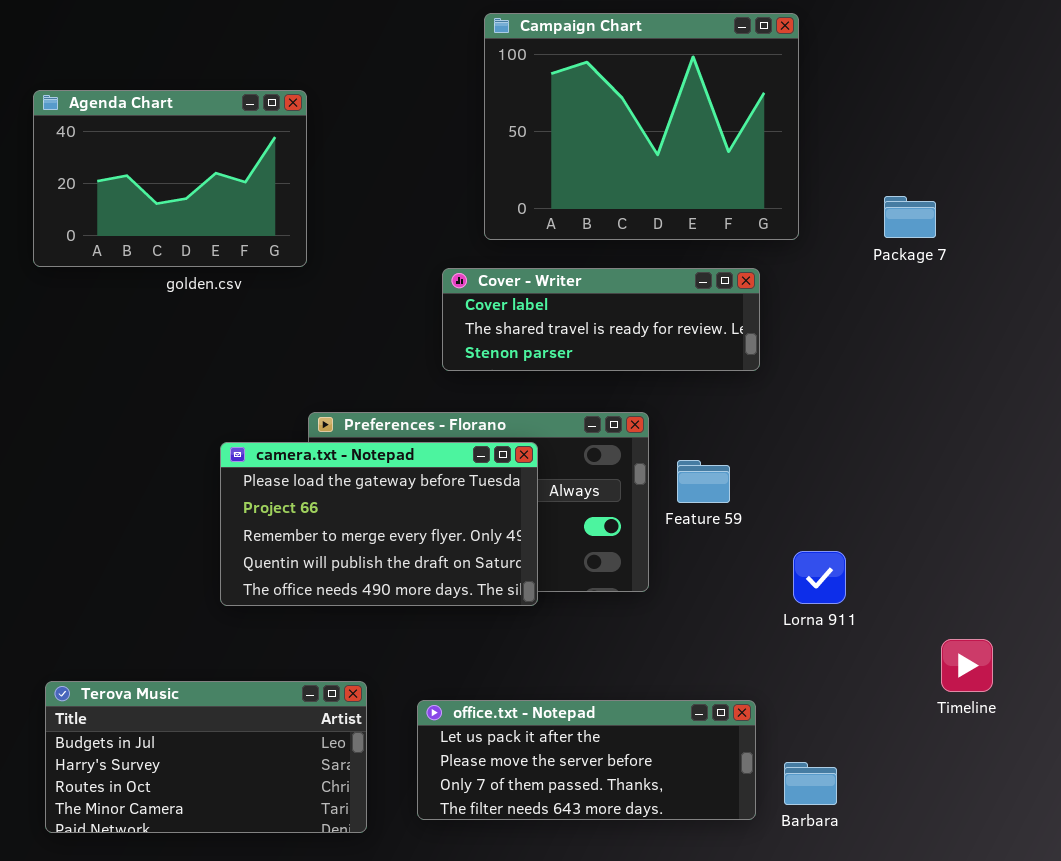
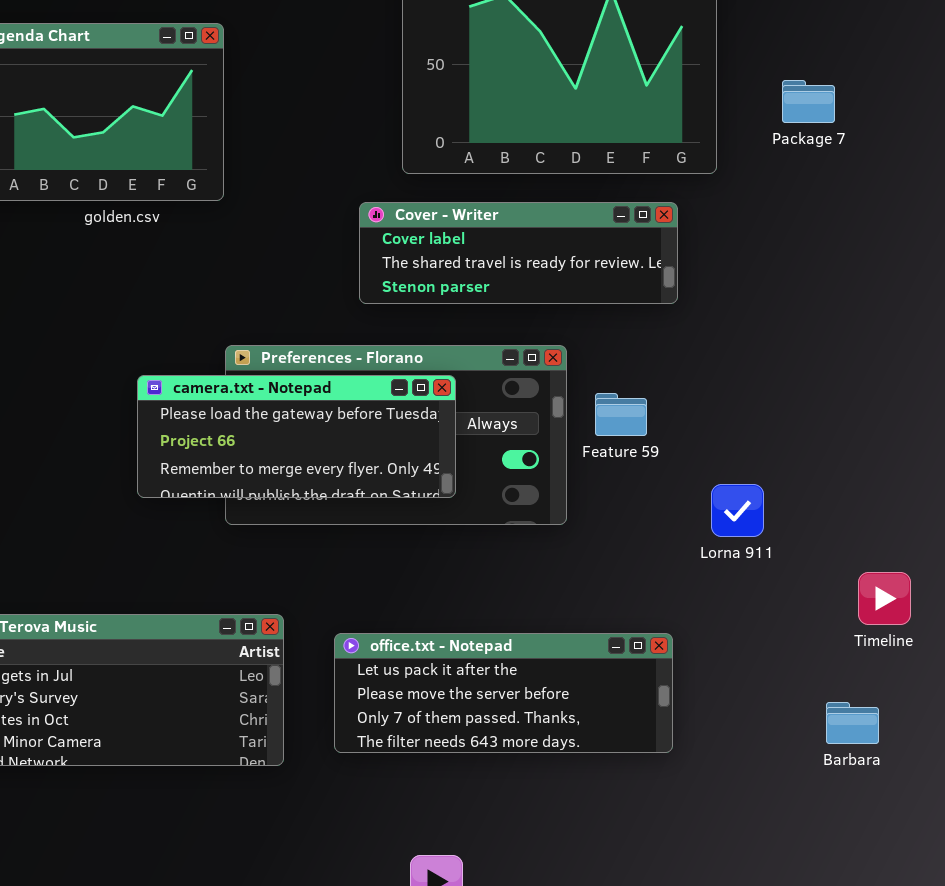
Package 7: [884,196,936,238] -> [782,80,835,123], moved
camera.txt - Notepad: [220,442,538,606] -> [137,375,456,498], resized
Barbara: [784,762,837,805] -> [826,702,879,744], moved

